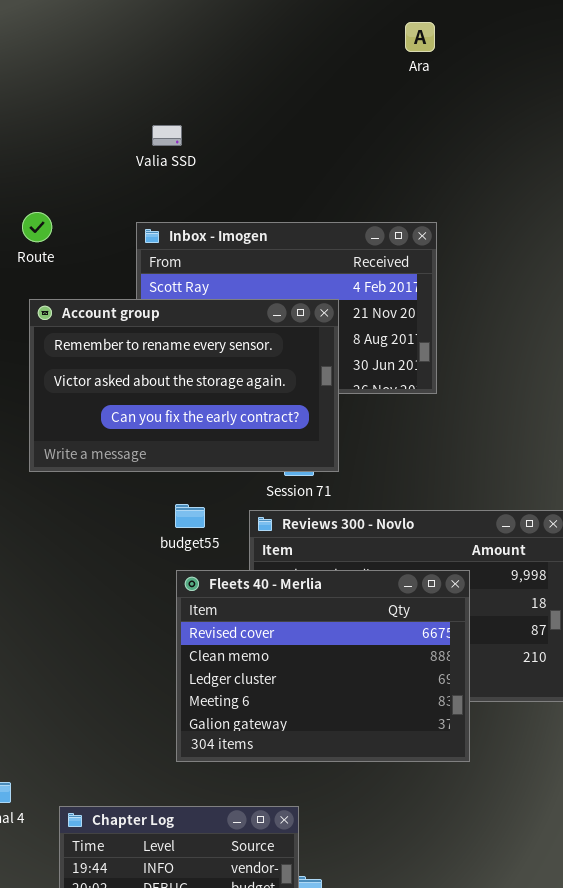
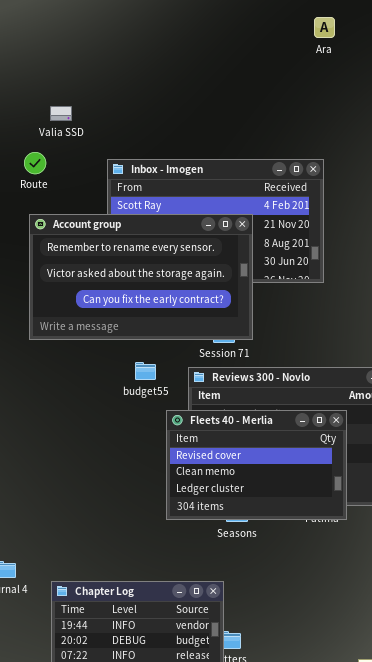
Ara: [405,22,435,52] -> [314,17,335,38], moved
Valia SSD: [152,125,182,146] -> [50,106,72,121], moved
Fleets 40 - Merlia: [176,570,470,762] -> [166,410,347,520], resized

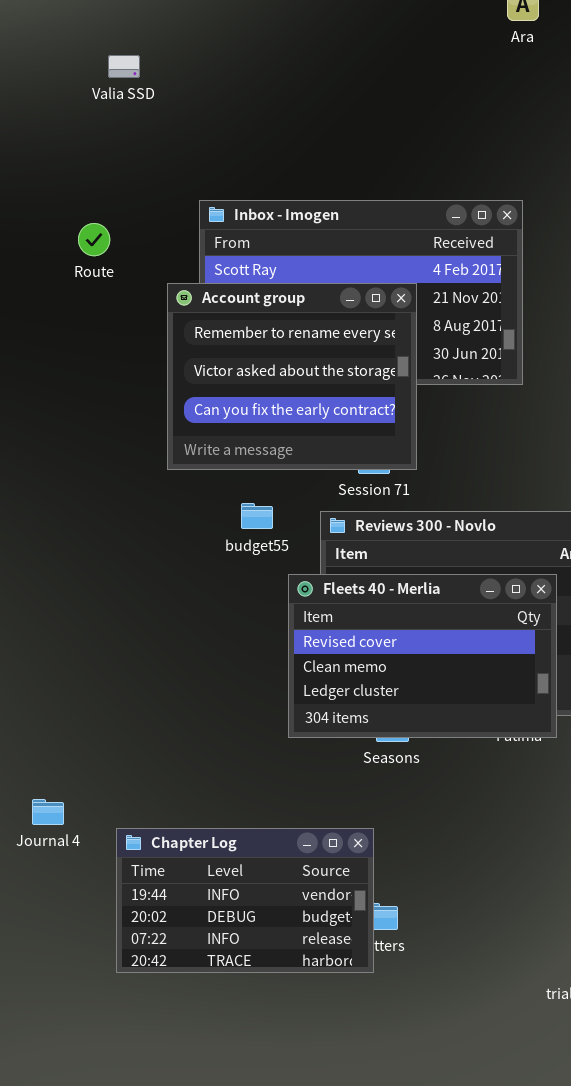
Valia SSD: [50,106,72,121] -> [108,55,140,78], moved
Route: [24,152,46,174] -> [78,223,110,256], moved
Account group: [29,214,253,340] -> [167,283,417,470], resized

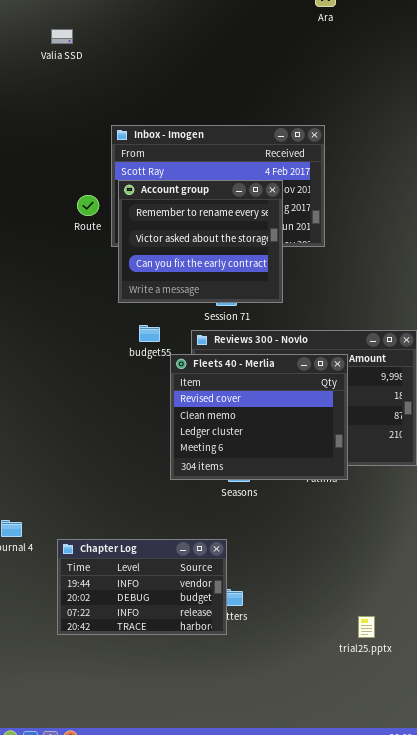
Route: [78,223,110,256] -> [77,195,99,216], moved
Account group: [167,283,417,470] -> [118,180,283,303], moved
Fleets 40 - Merlia: [288,574,557,738] -> [170,354,348,480], resized

